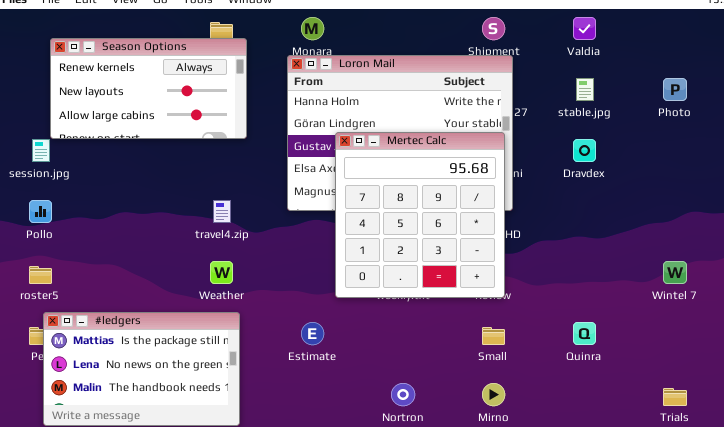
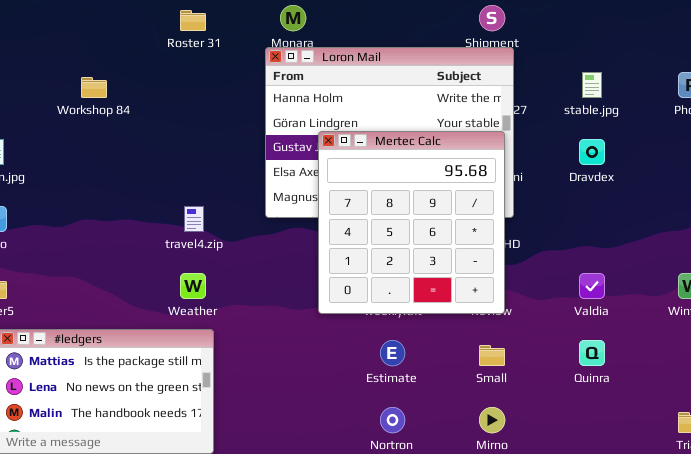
Valdia: [573,17,596,40] -> [579,273,605,299], moved
Season Options: [50,38,247,139] -> none, closed
Estimate: [301,322,324,345] -> [380,340,405,366], moved

